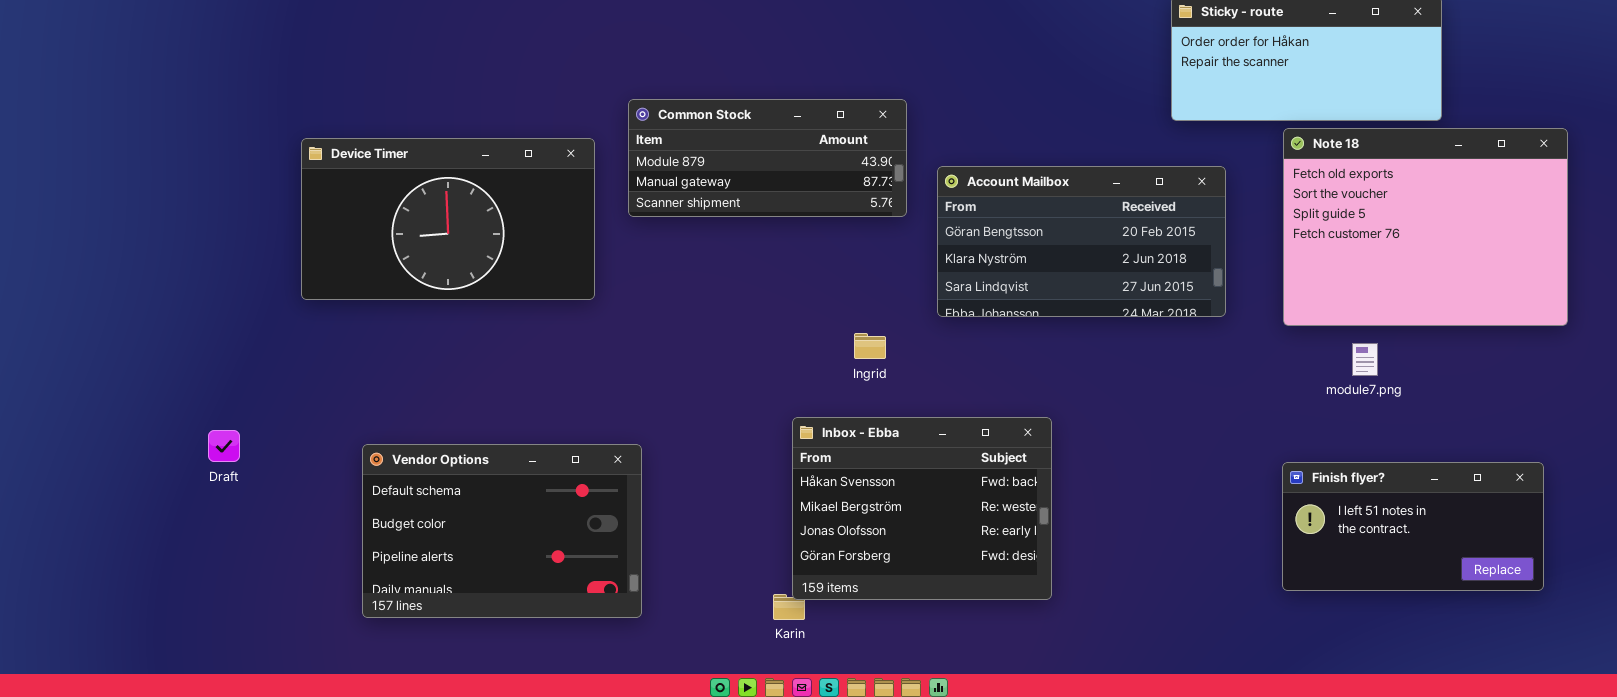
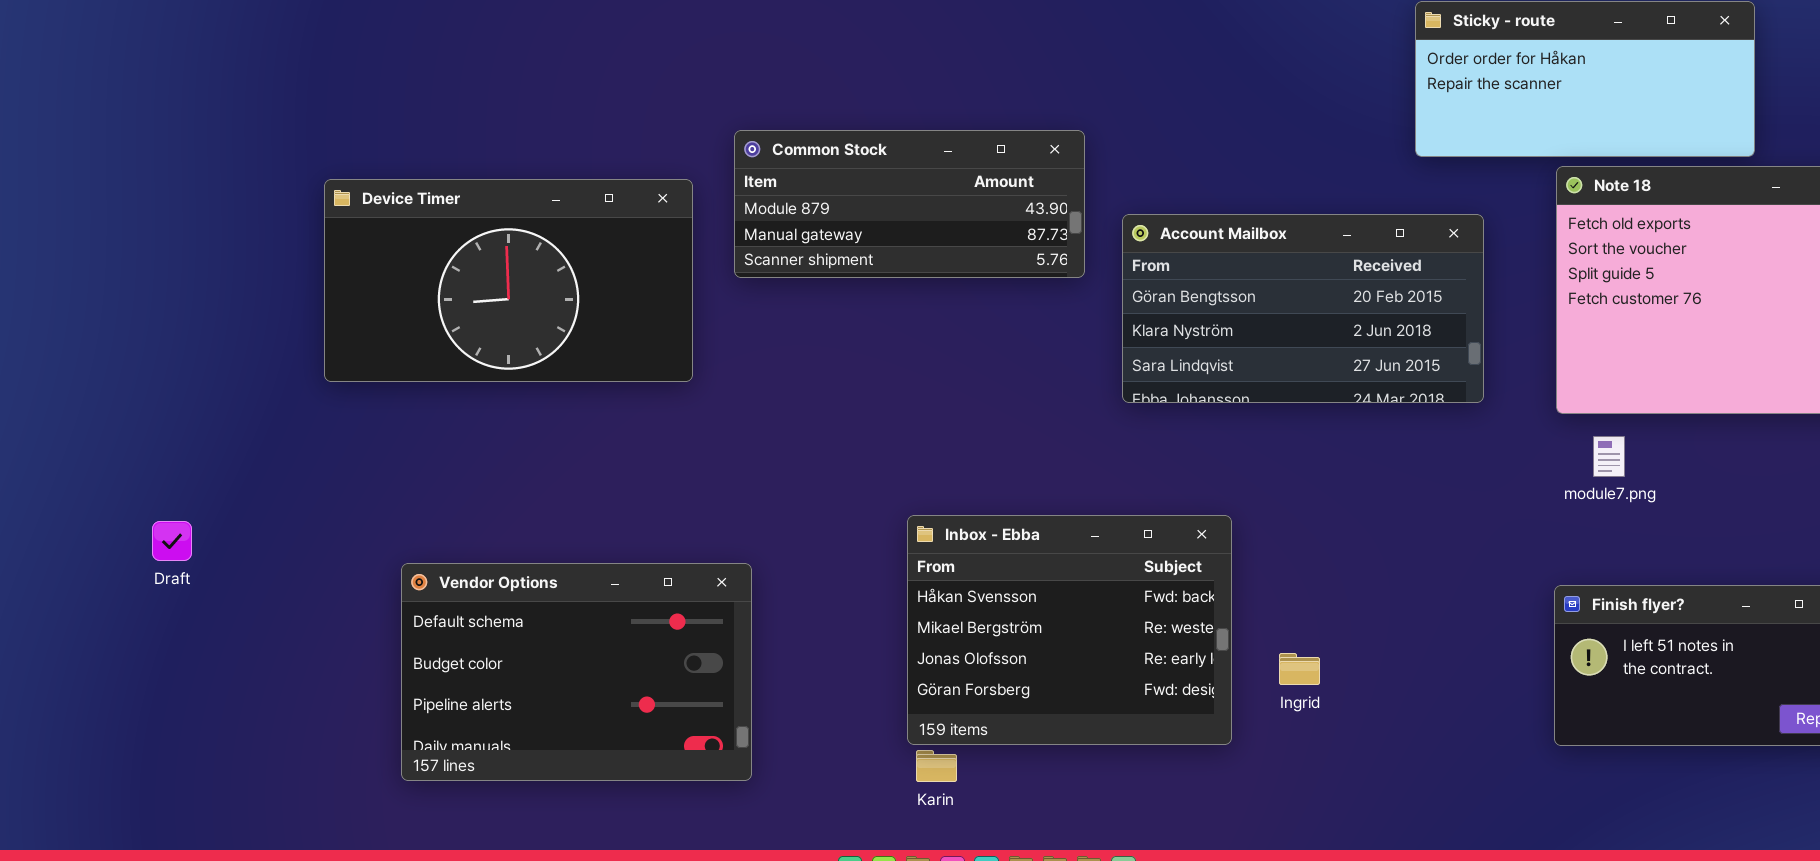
Ingrid: [854,333,886,359] -> [1279,653,1320,685], moved
module7.png: [1352,343,1378,376] -> [1593,436,1625,477], moved
Inbox - Ebba: [792,417,1052,600] -> [907,515,1232,745], moved
Draft: [208,430,240,462] -> [152,521,192,561], moved

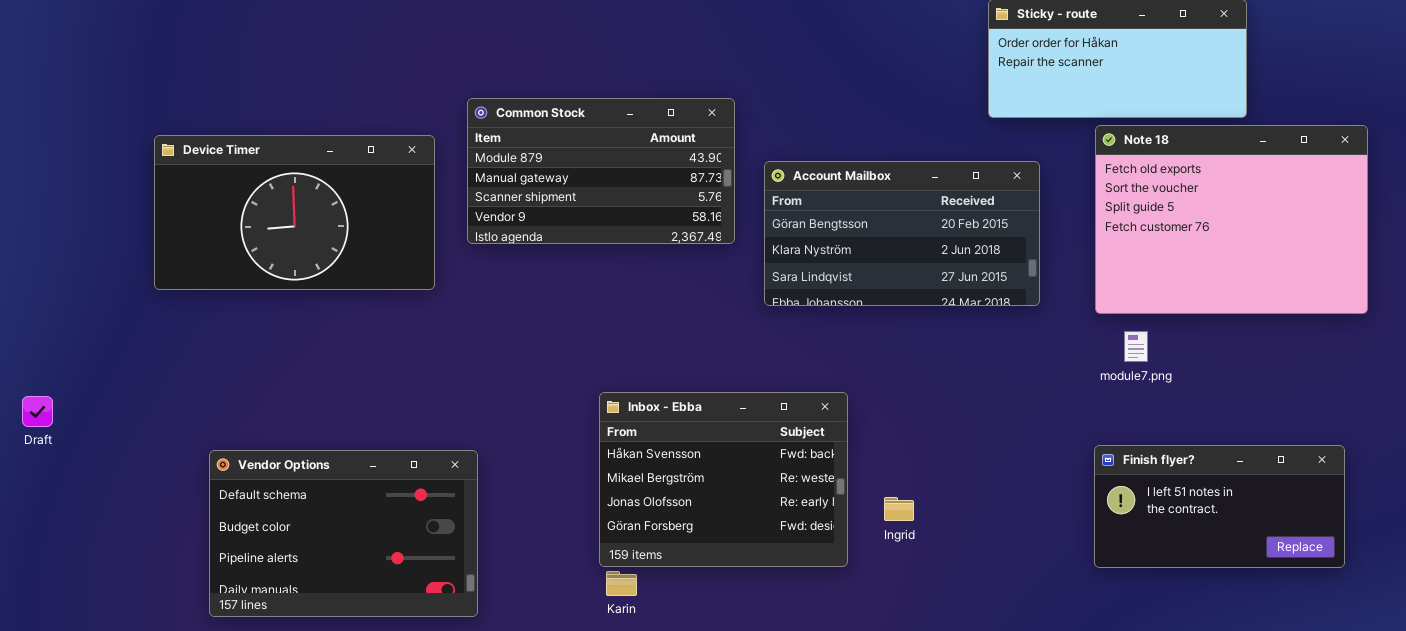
Common Stock: [734,130,1085,278] -> [467,98,735,244], resized
Vendor Options: [401,563,752,781] -> [209,450,478,617], moved

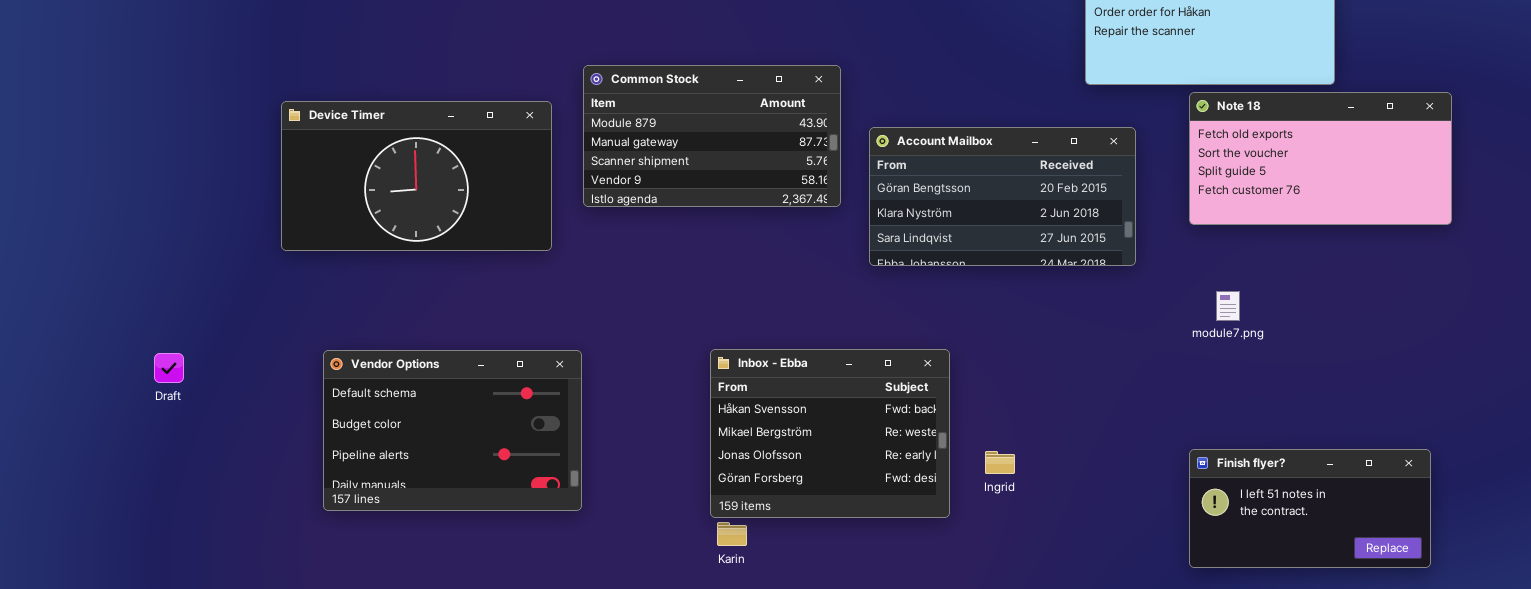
Note 18: [1095,125,1368,314] -> [1189,92,1452,225], resized
Finish flyer?: [1094,445,1345,568] -> [1189,449,1431,568], moved
Vendor Options: [209,450,478,617] -> [323,350,582,511], moved

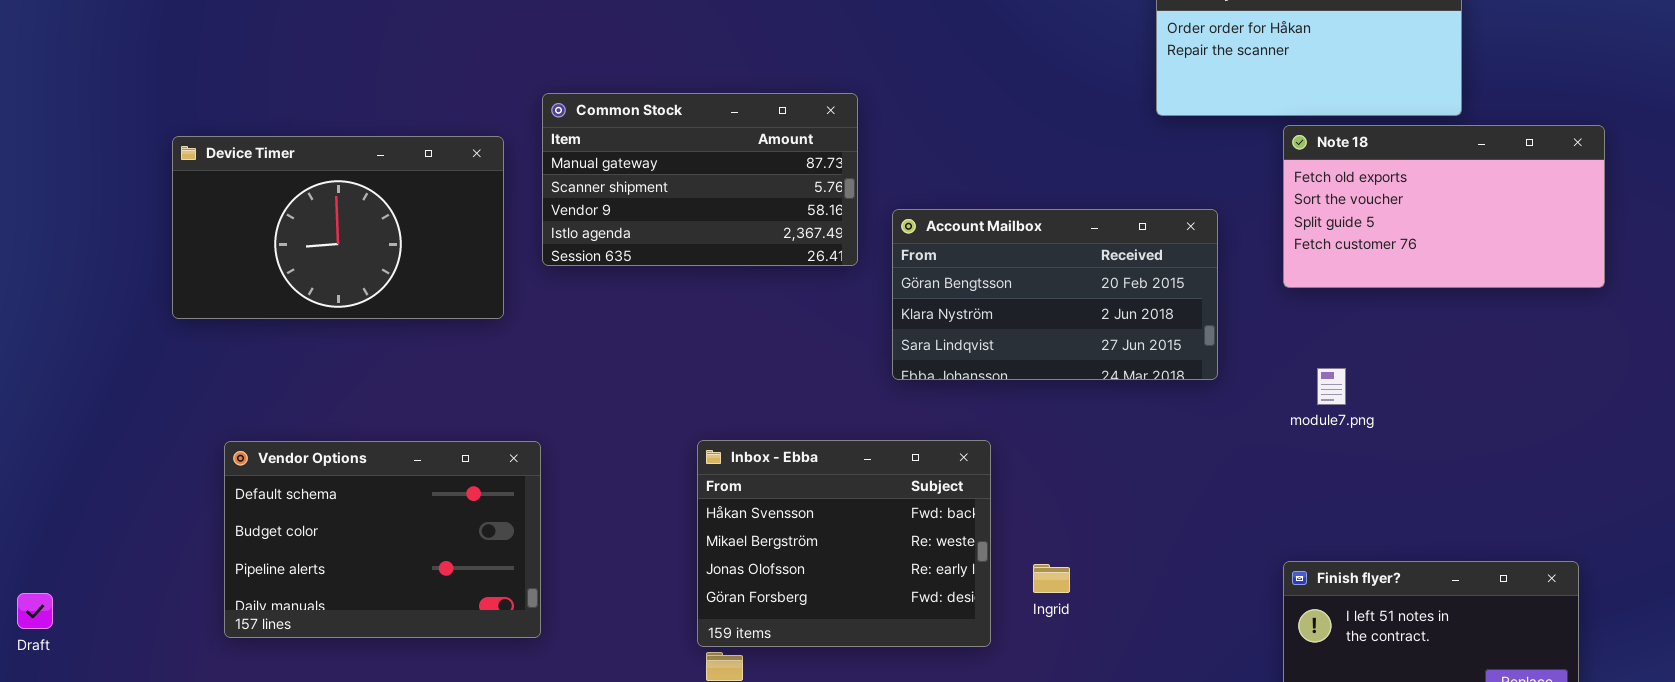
Common Stock: [583,65,841,207] -> [542,93,858,266], scrolled down 1 row
Account Mailbox: [869,127,1136,266] -> [892,209,1218,380], moved
Draft: [154,353,184,383] -> [17,593,53,629], moved

